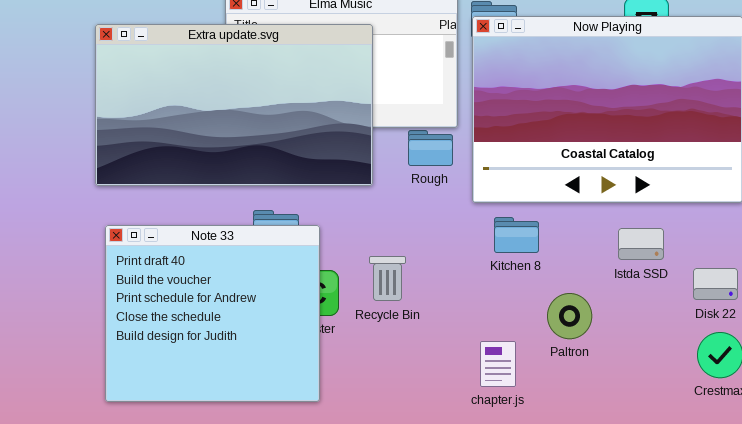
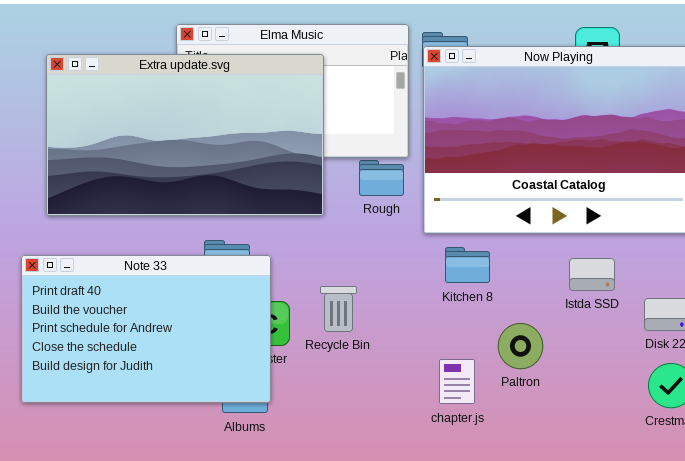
Note 33: [105,225,320,402] -> [21,255,271,403], resized
chapter.js: [480,341,516,387] -> [439,359,475,404], moved

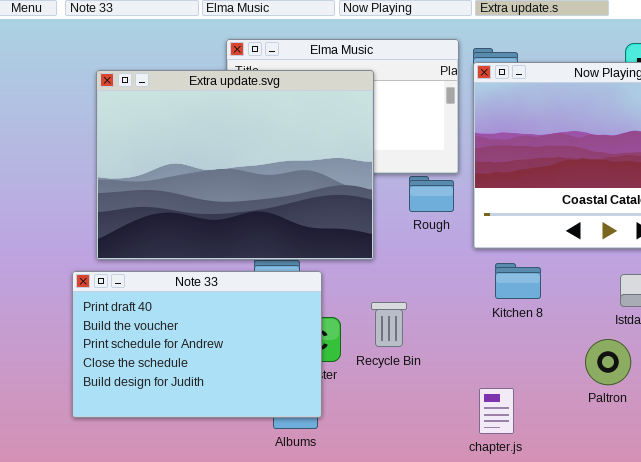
Extra update.svg: [46,54,324,216] -> [96,70,374,260], resized
Paltron: [498,323,543,369] -> [585,339,631,385], moved
chapter.js: [439,359,475,404] -> [479,388,514,434], moved

